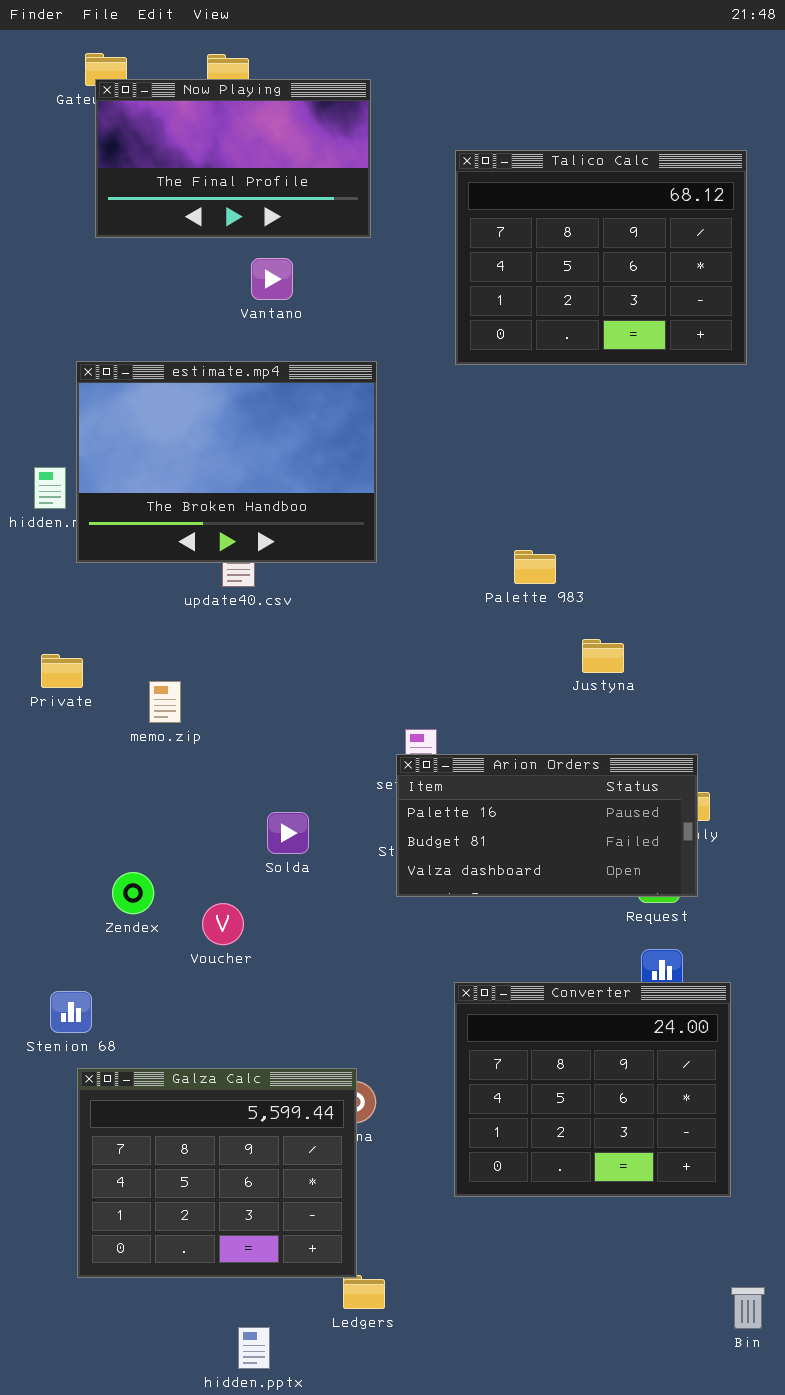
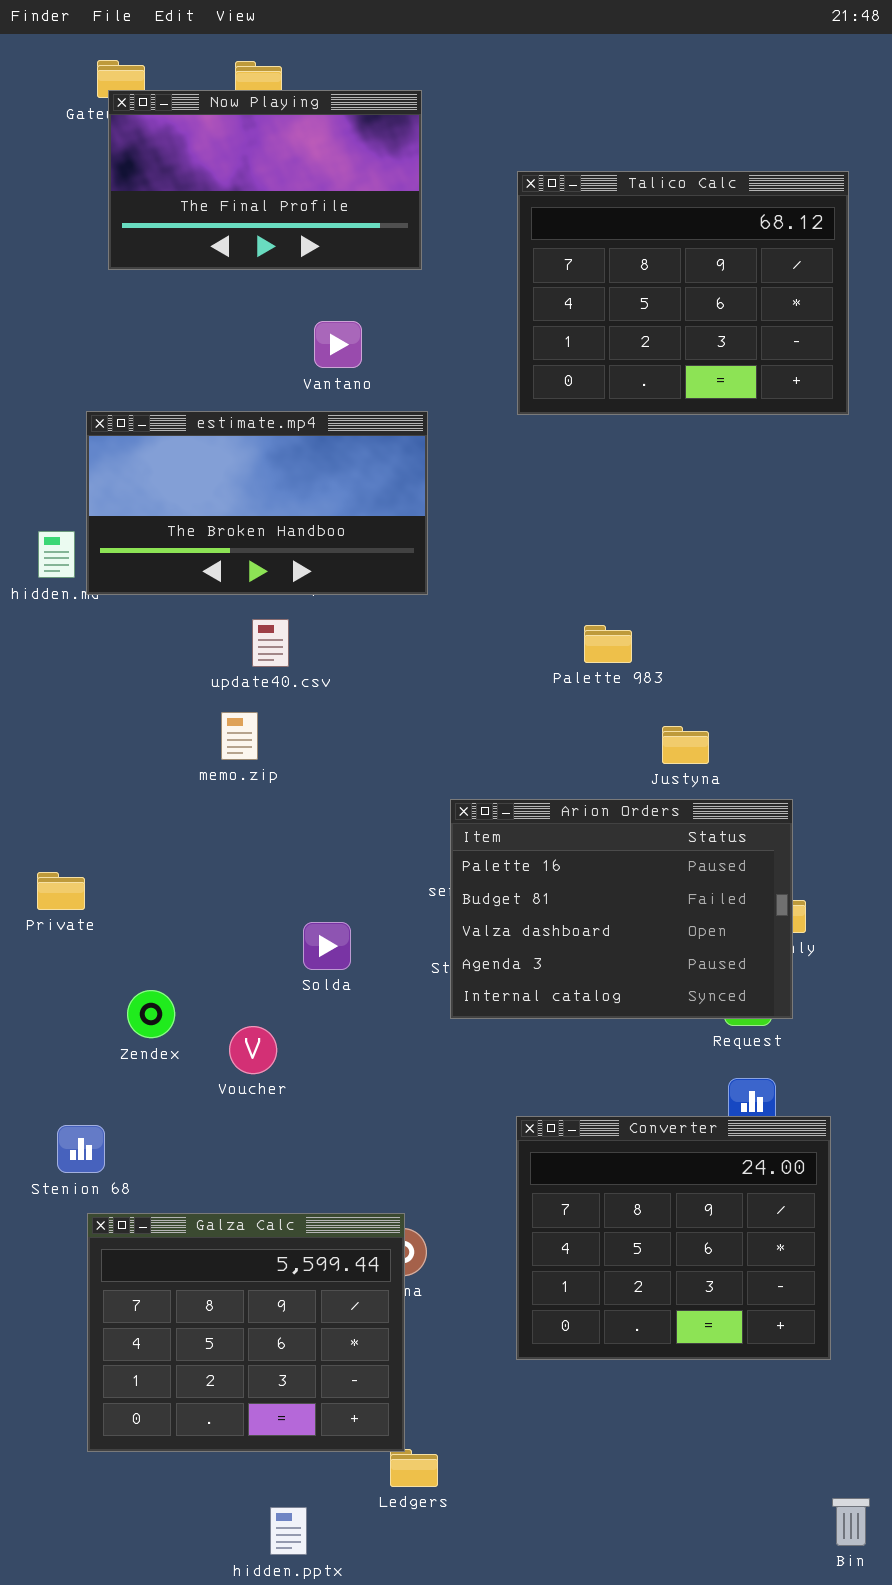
Vantano: [251,258,293,300] -> [314,321,362,368], moved
estimate.mp4: [76,361,377,563] -> [86,411,428,595], resized
Private: [41,654,83,688] -> [37,872,85,910], moved
memo.zip: [149,681,181,723] -> [221,712,258,760], moved
Arion Orders: [396,754,698,897] -> [450,799,793,1019], resized
Bin: [731,1287,765,1329] -> [832,1498,870,1546], moved

